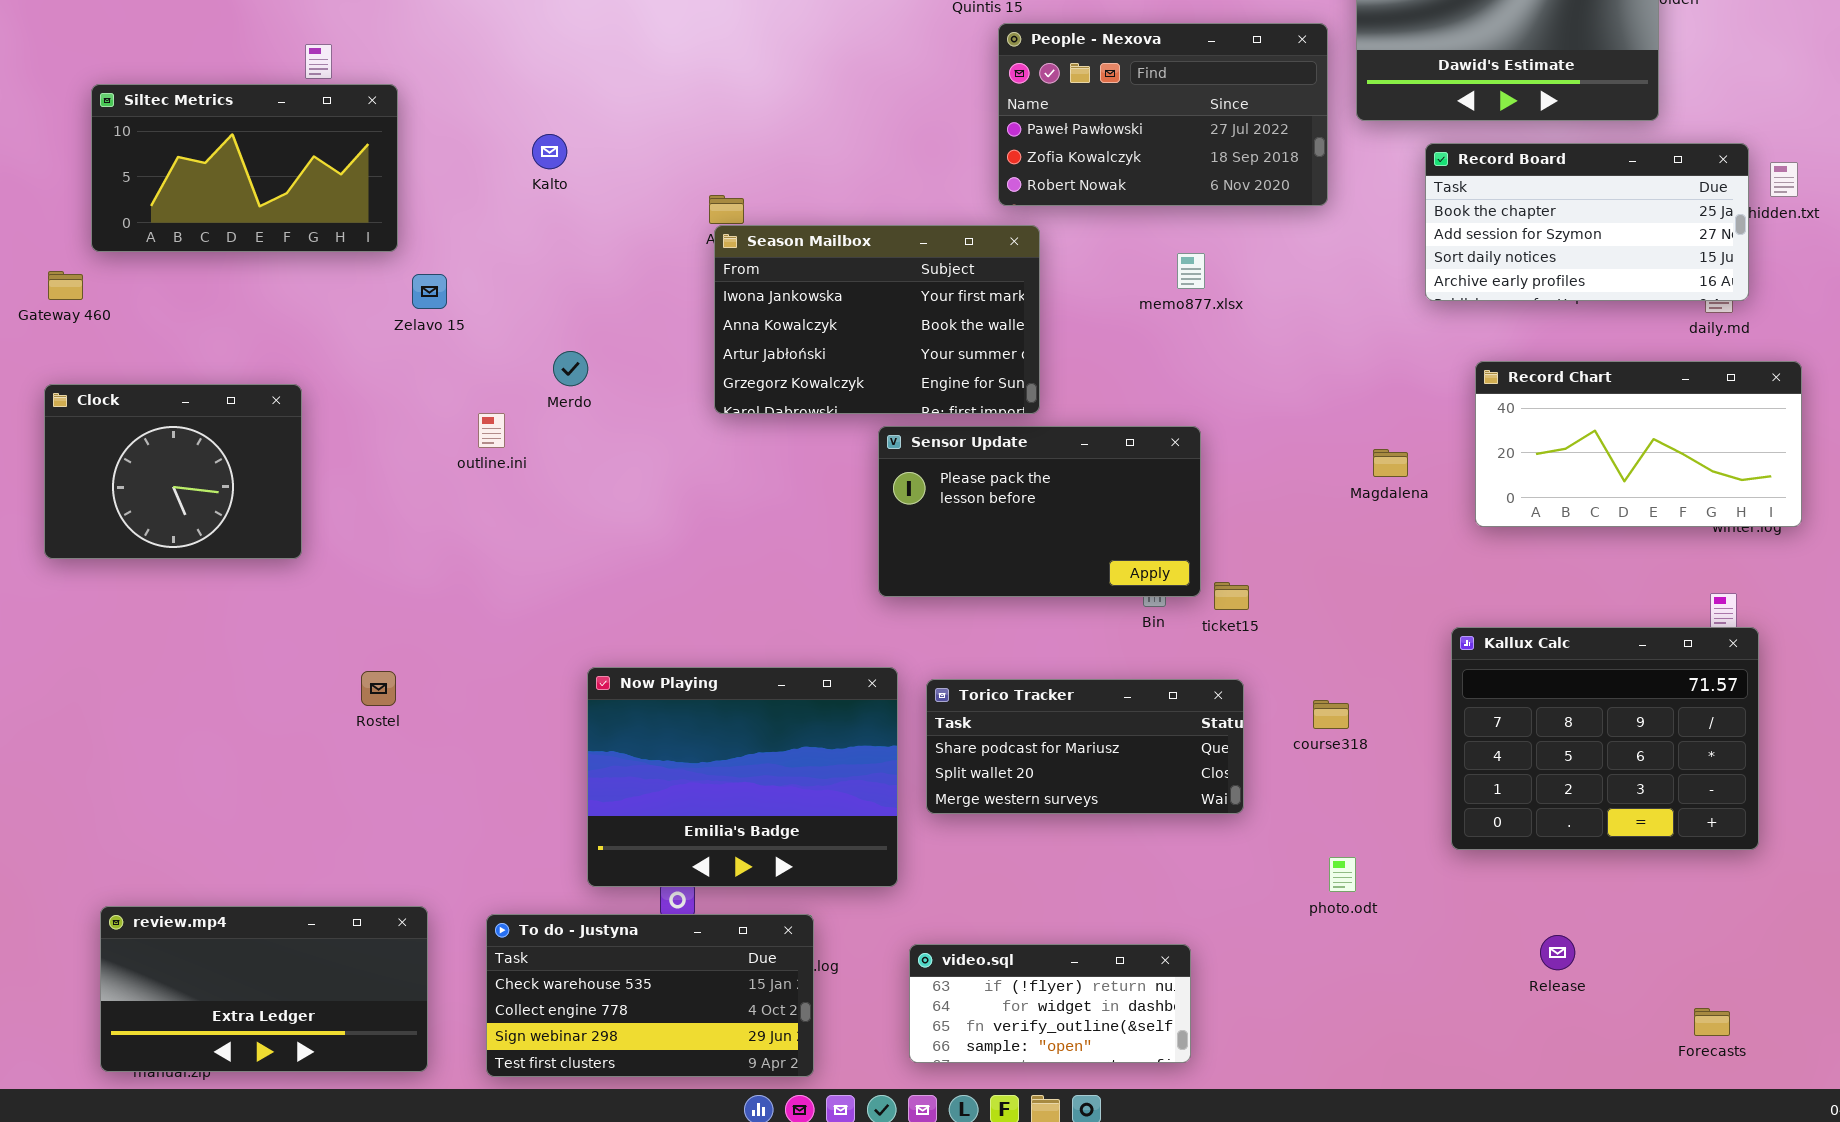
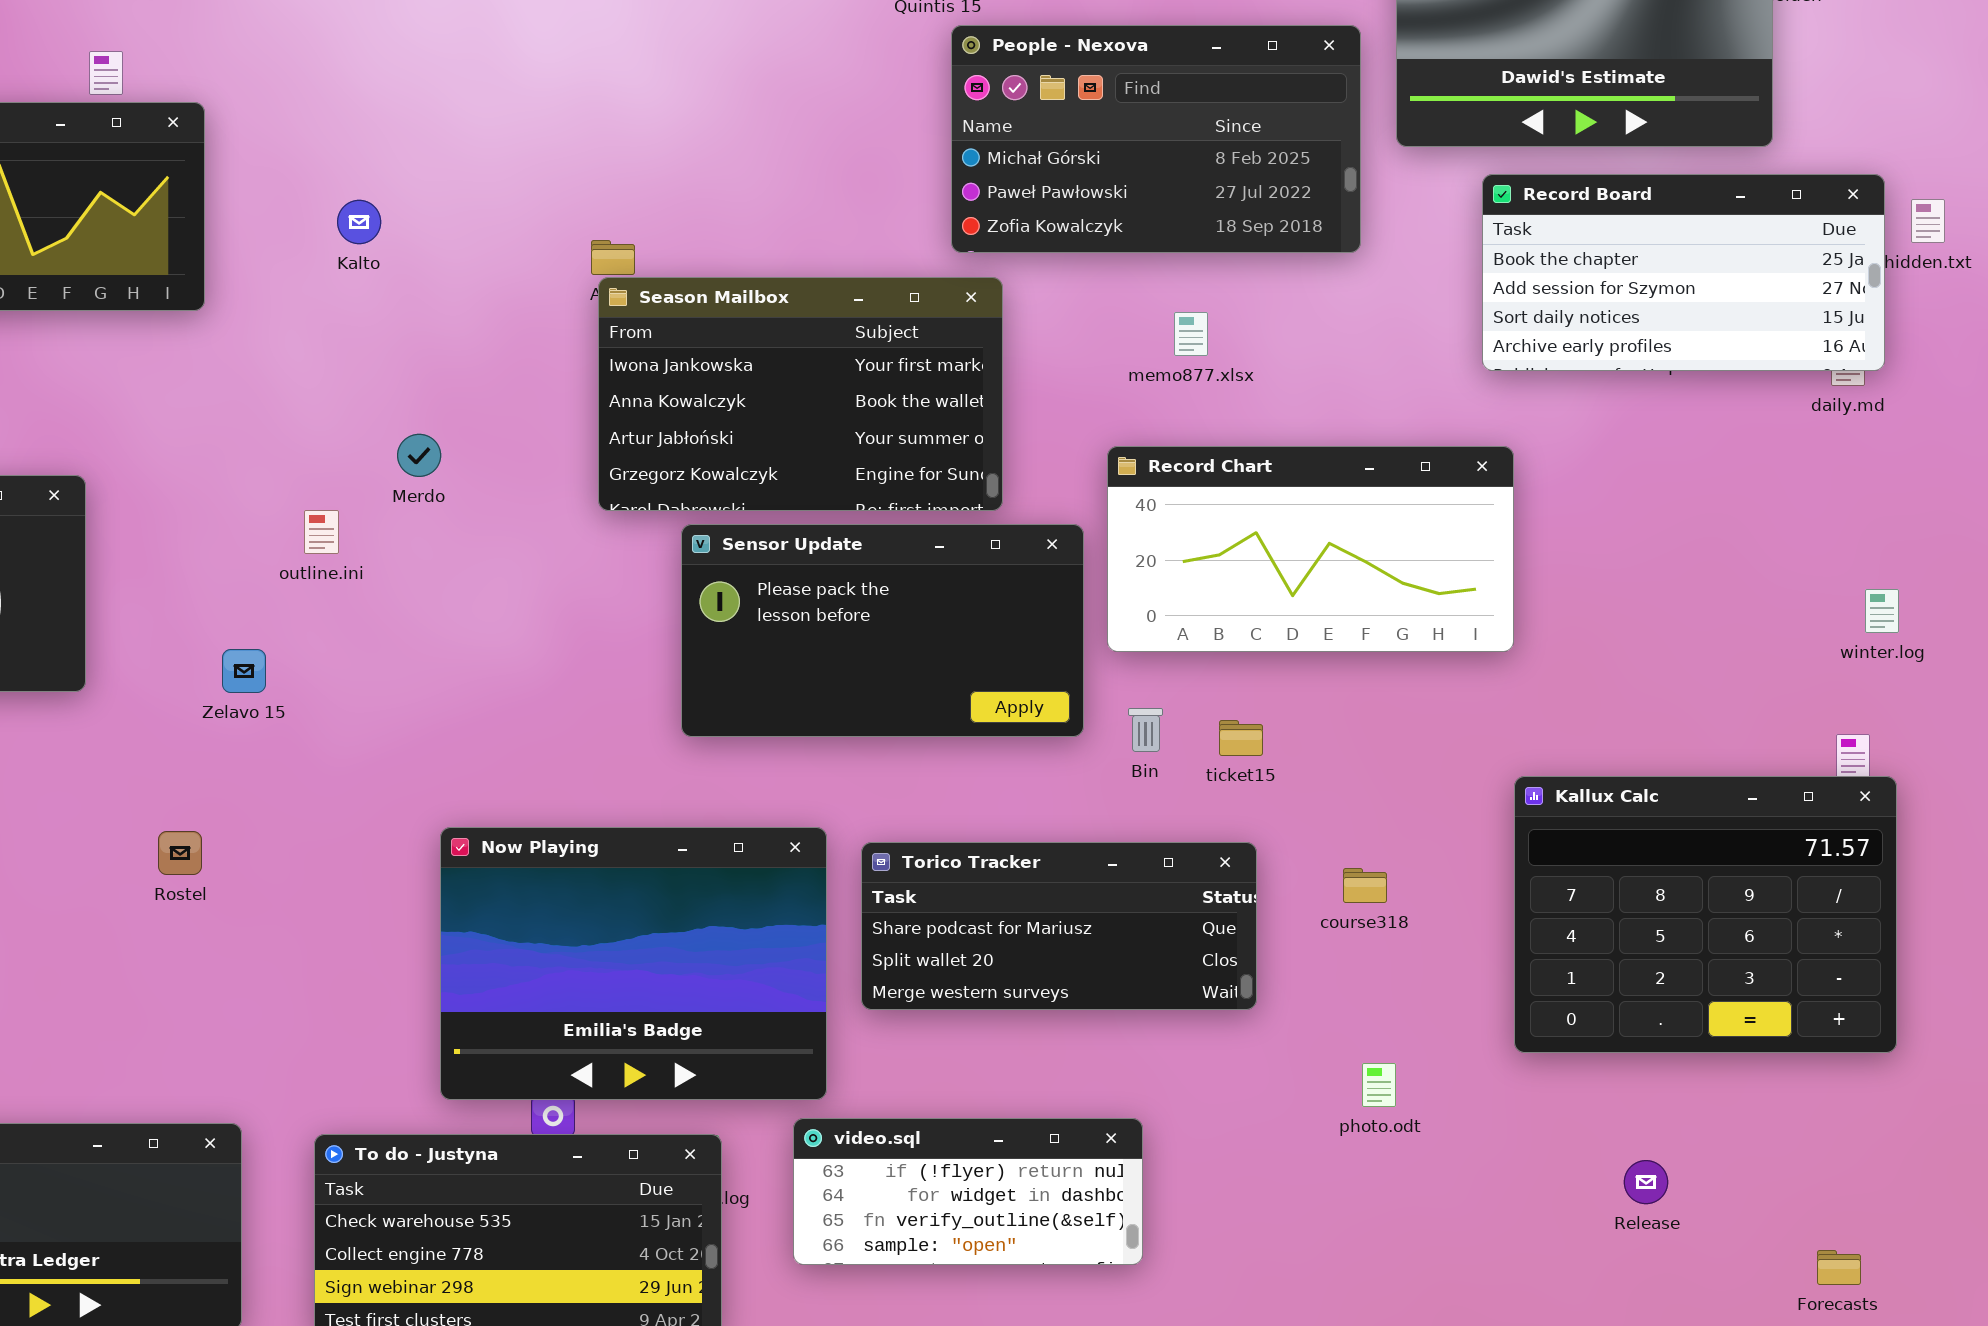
People - Nexova: [998,23,1328,206] -> [951,25,1361,253], scrolled up 1 row
Kalto: [532,134,567,169] -> [337,200,381,244], moved
Zelavo 15: [412,274,447,309] -> [222,649,266,693], moved
Record Chart: [1475,361,1802,527] -> [1107,446,1514,652], moved
Sensor Update: [878,426,1201,597] -> [681,524,1084,737], moved
video.sql: [909,944,1191,1063] -> [793,1118,1143,1265], moved

